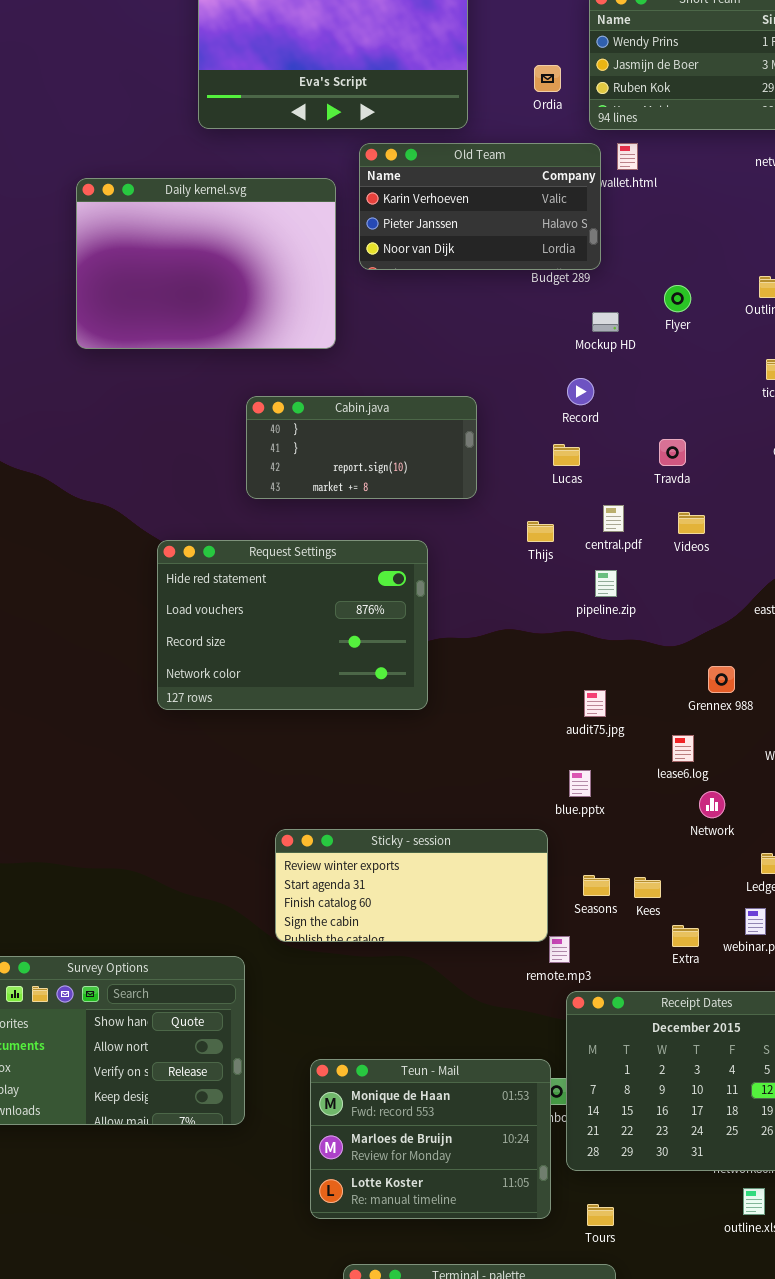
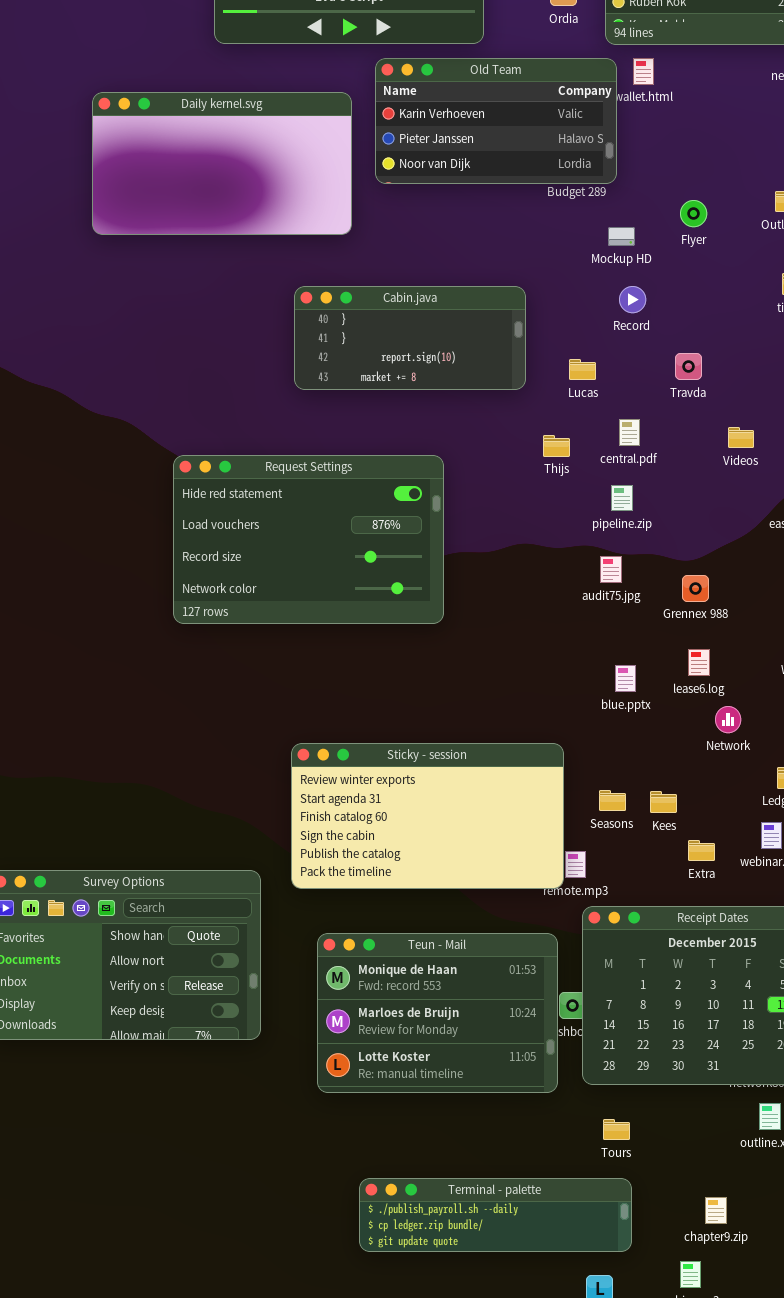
Daily kernel.svg: [76,178,336,349] -> [92,92,352,235], resized
Record: [567,378,594,405] -> [619,286,646,313], moved
Cabin.java: [246,396,477,499] -> [294,286,526,390], moved
Videos: [678,512,705,534] -> [728,427,754,448], moved
Grennex 988: [708,666,735,693] -> [682,575,709,602], moved
audit75.jpg: [584,690,606,717] -> [600,556,622,583], moved
blue.pptx: [569,770,591,797] -> [615,665,636,692], moved
Sticky - session: [275,829,548,942] -> [291,743,564,889], resized
Teun - Mail: [310,1059,551,1219] -> [317,933,558,1093], moved

